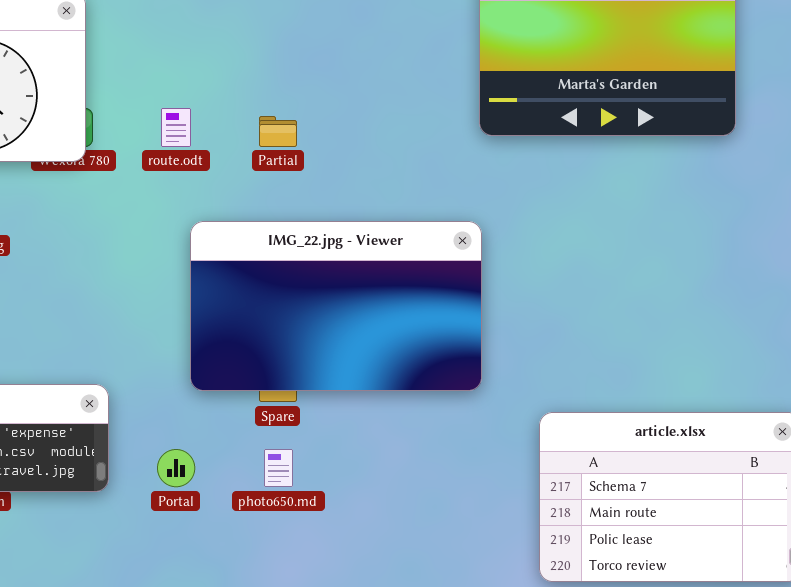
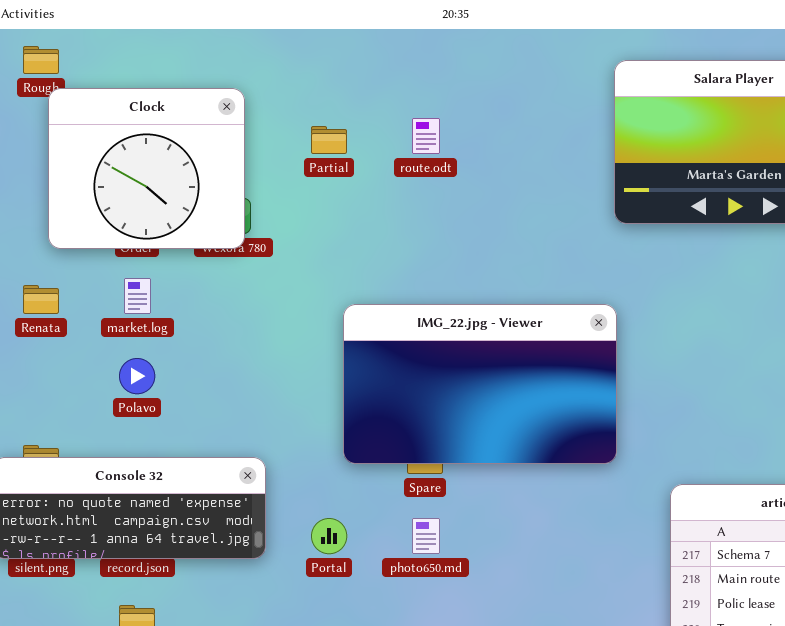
route.odt: [161,108,191,147] -> [412,118,440,154], moved
Partial: [259,116,297,147] -> [311,126,347,154], moved

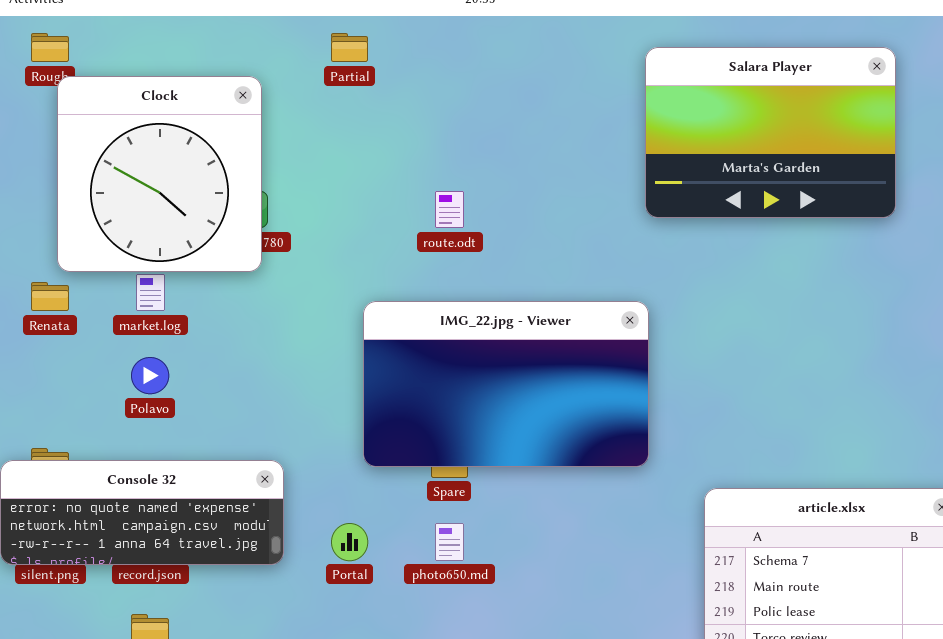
Clock: [48,88,245,249] -> [57,76,262,272], resized
route.odt: [412,118,440,154] -> [435,191,464,228], moved
Partial: [311,126,347,154] -> [331,33,368,62], moved

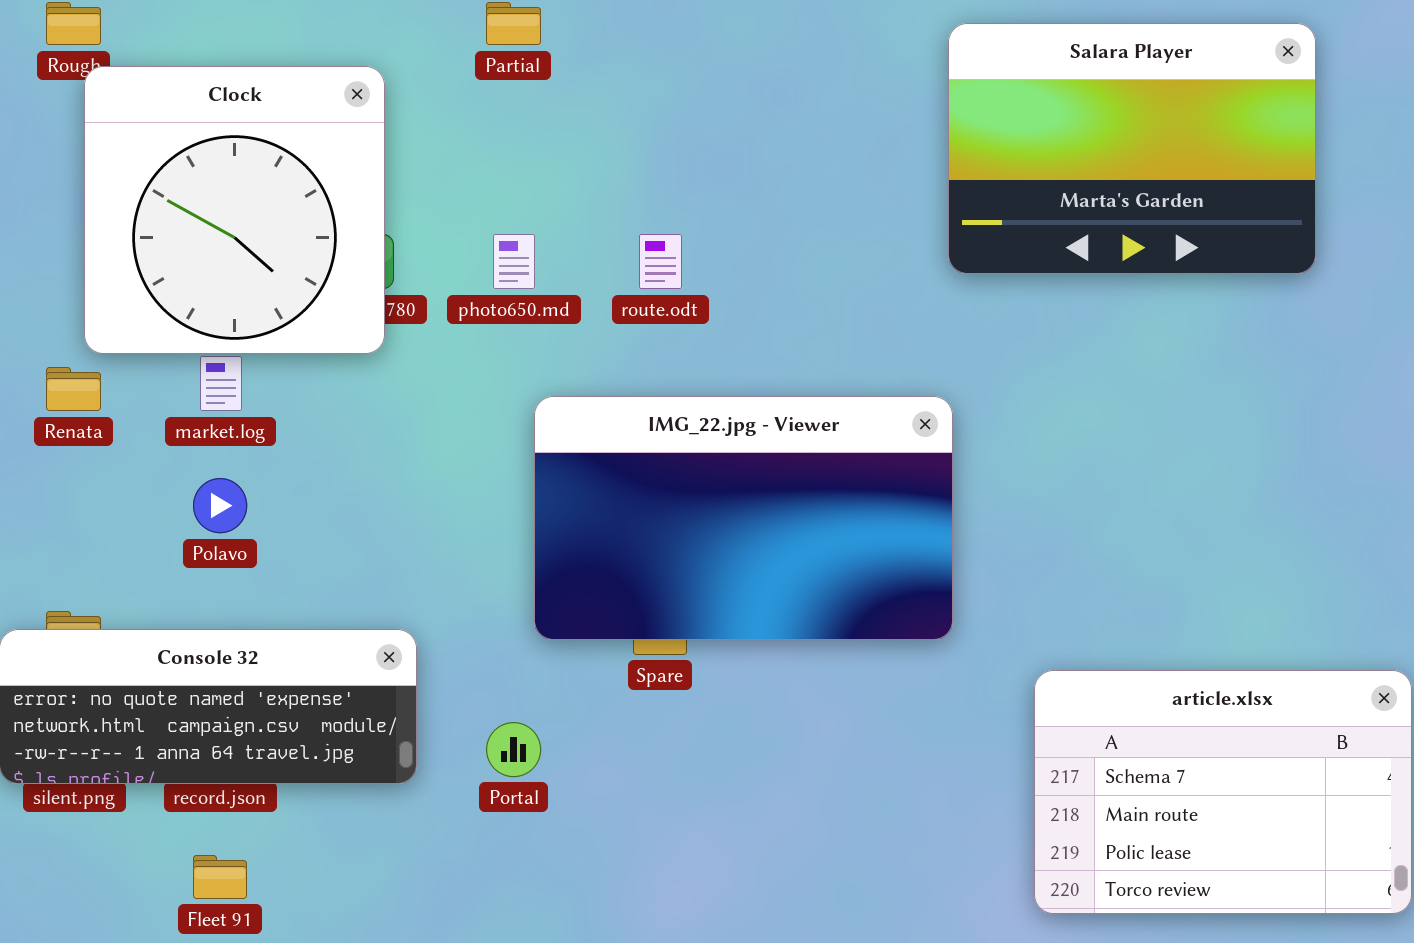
photo650.md: [435,523,464,561] -> [493,234,535,289], moved

